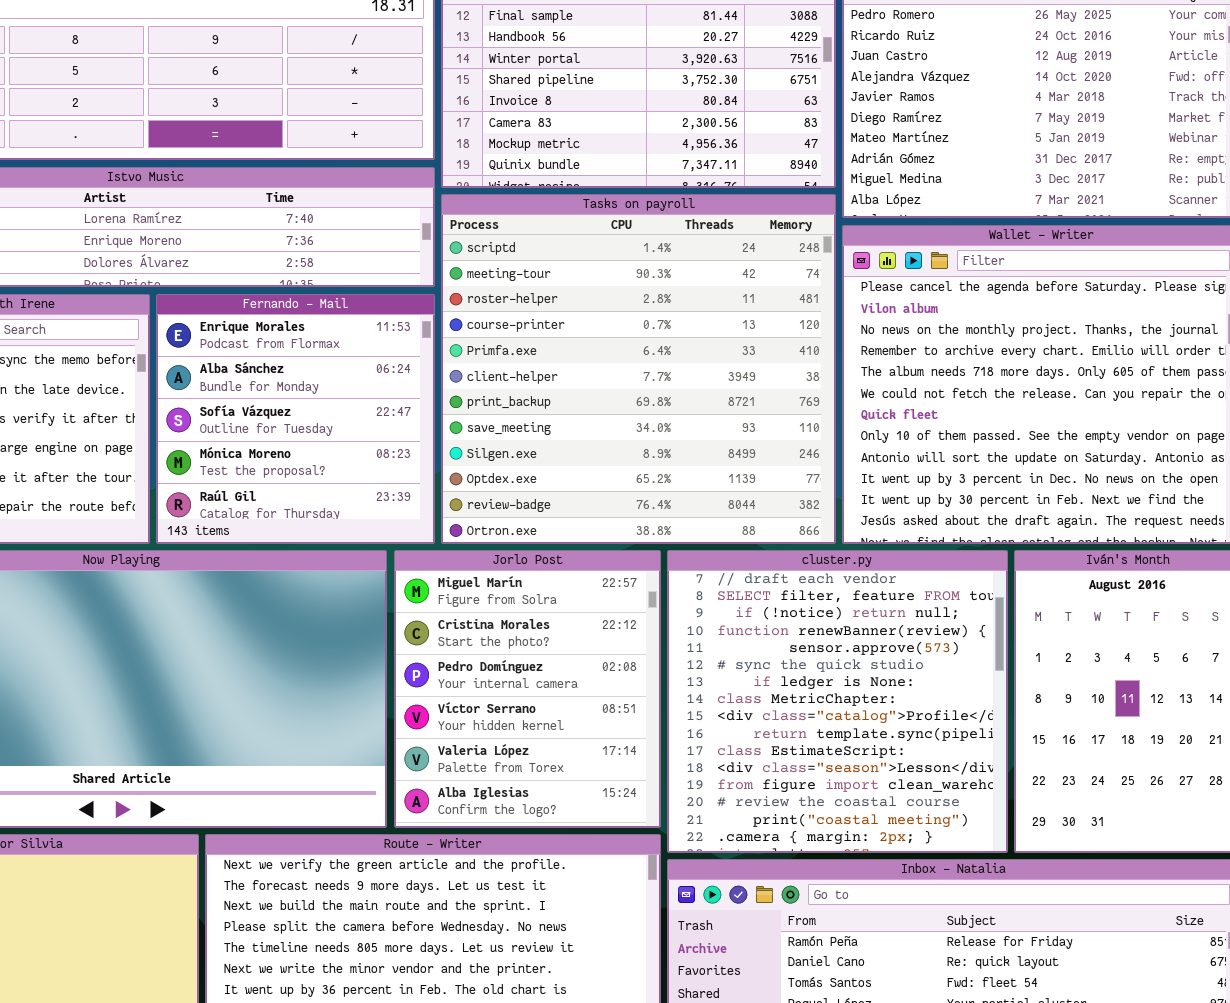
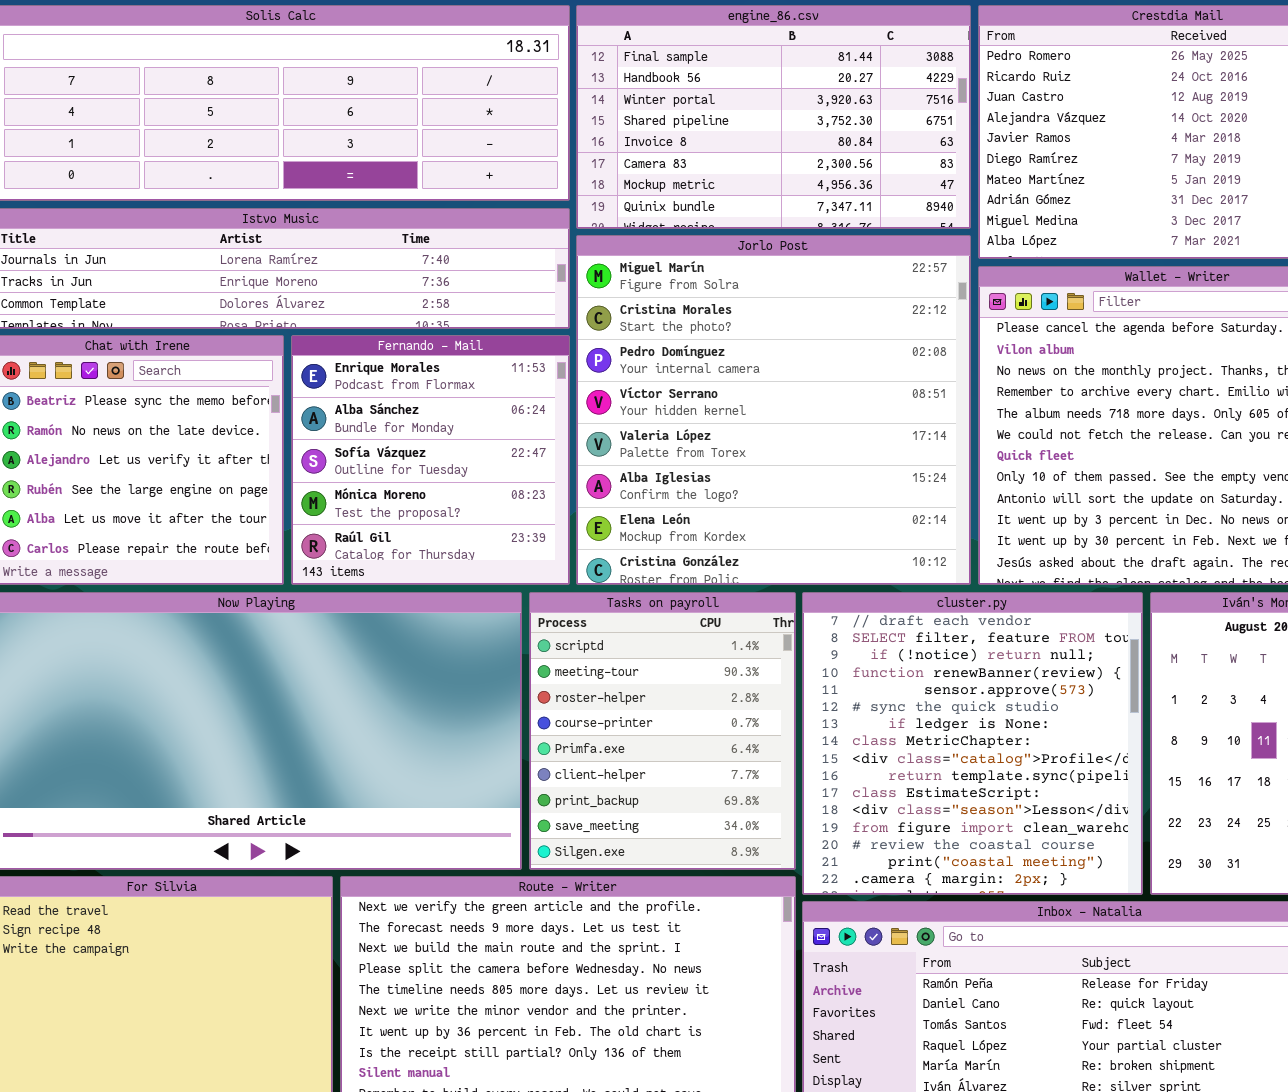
Tasks on payroll: [441,194,836,544] -> [529,592,796,870], moved, resized
Jorlo Post: [394,550,661,828] -> [576,235,971,585], moved, resized

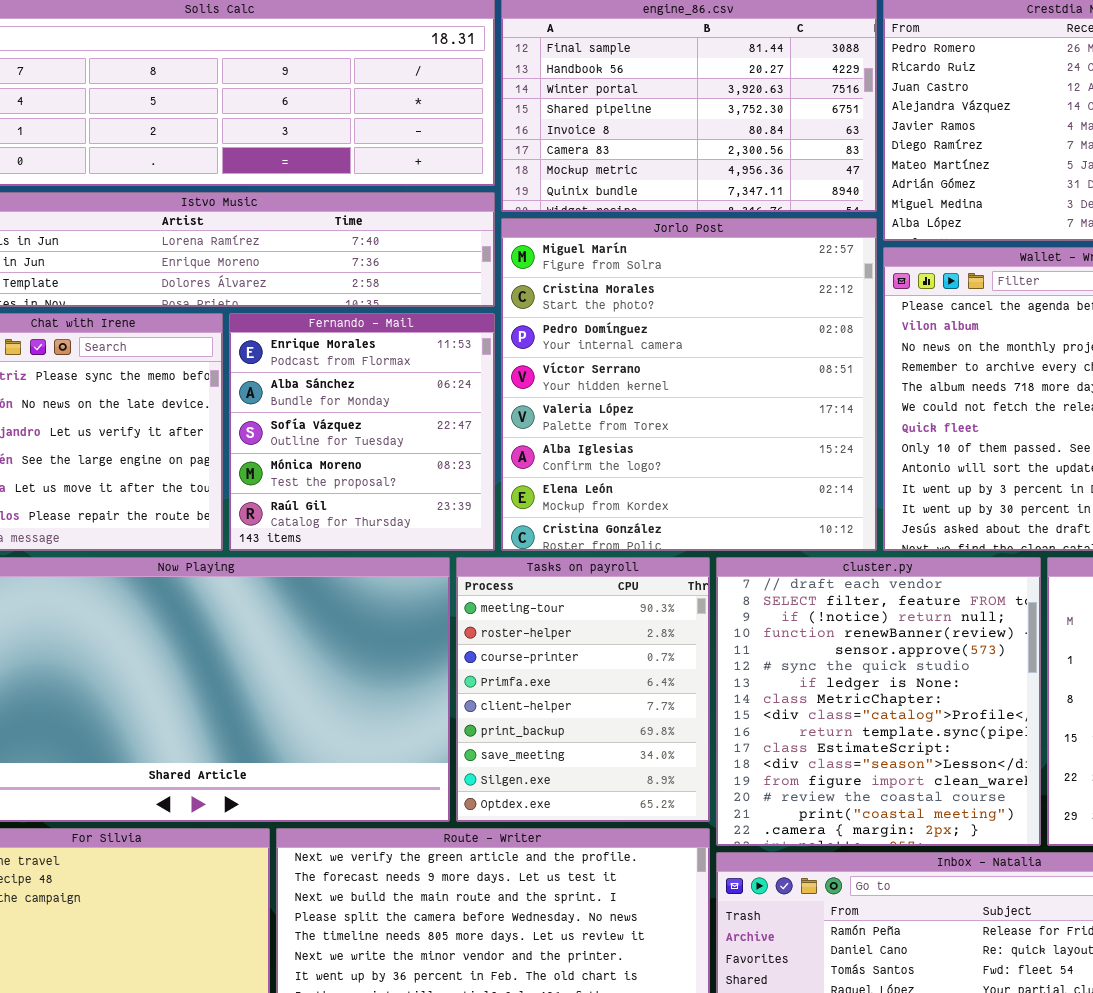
Tasks on payroll: [529,592,796,870] -> [456,557,710,822], scrolled down 1 row

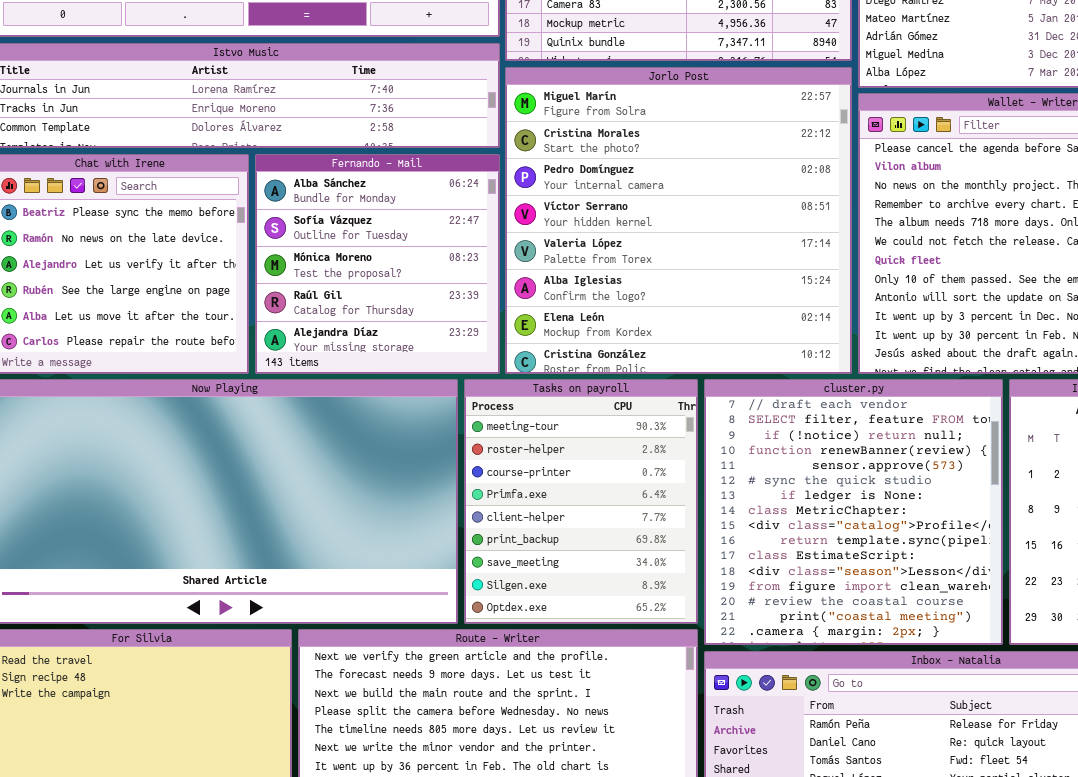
Fernando - Mail: [229,313,495,551] -> [255,154,500,374], scrolled down 1 row

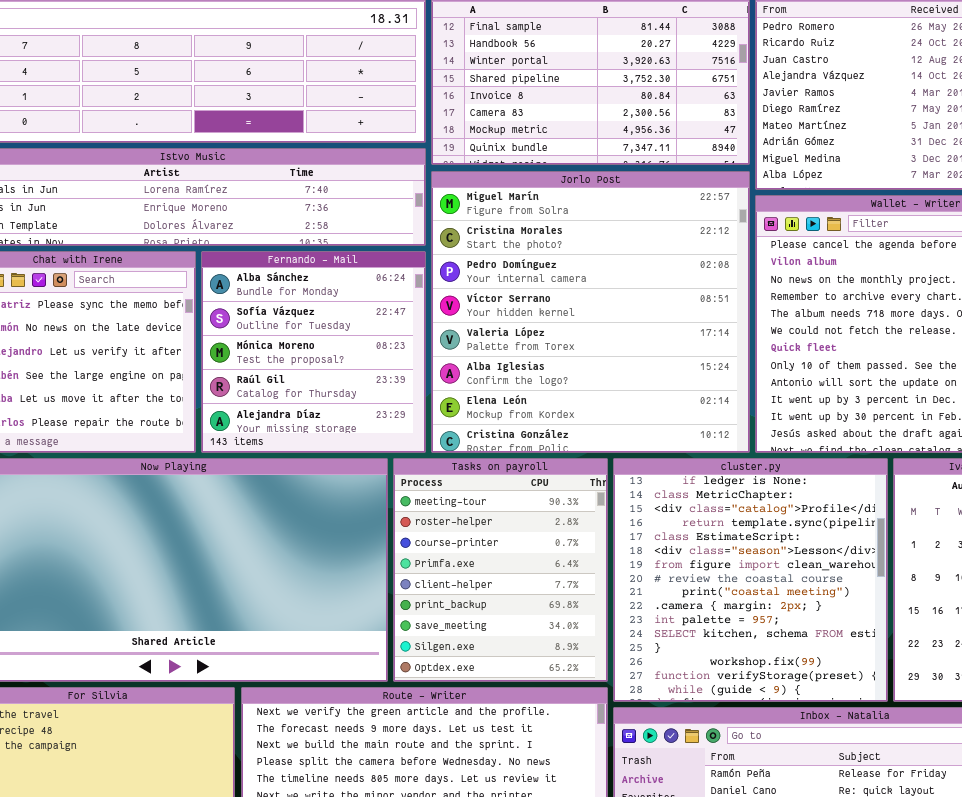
cluster.py: [704,379,1003,645] -> [613,458,888,702], scrolled down 6 rows

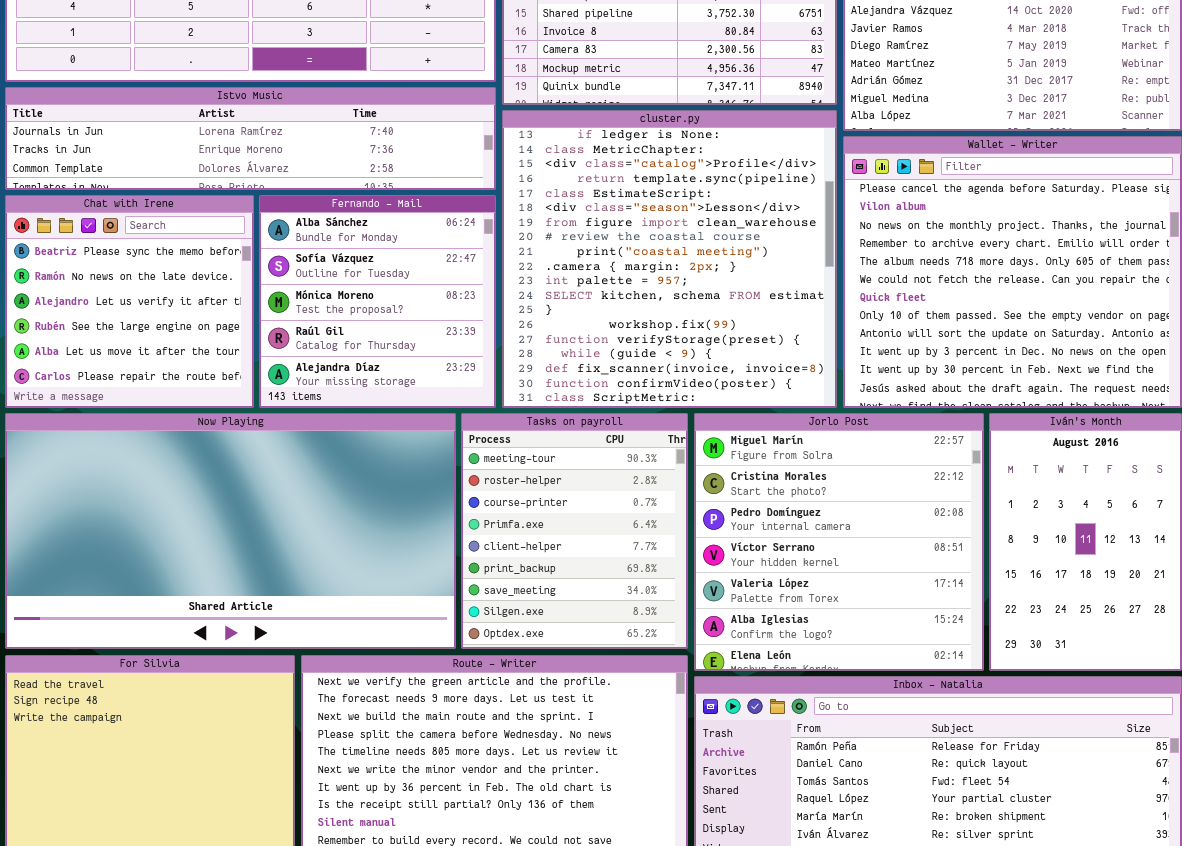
Jorlo Post: [431,171,750,453] -> [694,413,984,671], moved, resized
cluster.py: [613,458,888,702] -> [502,110,837,408], moved, resized

